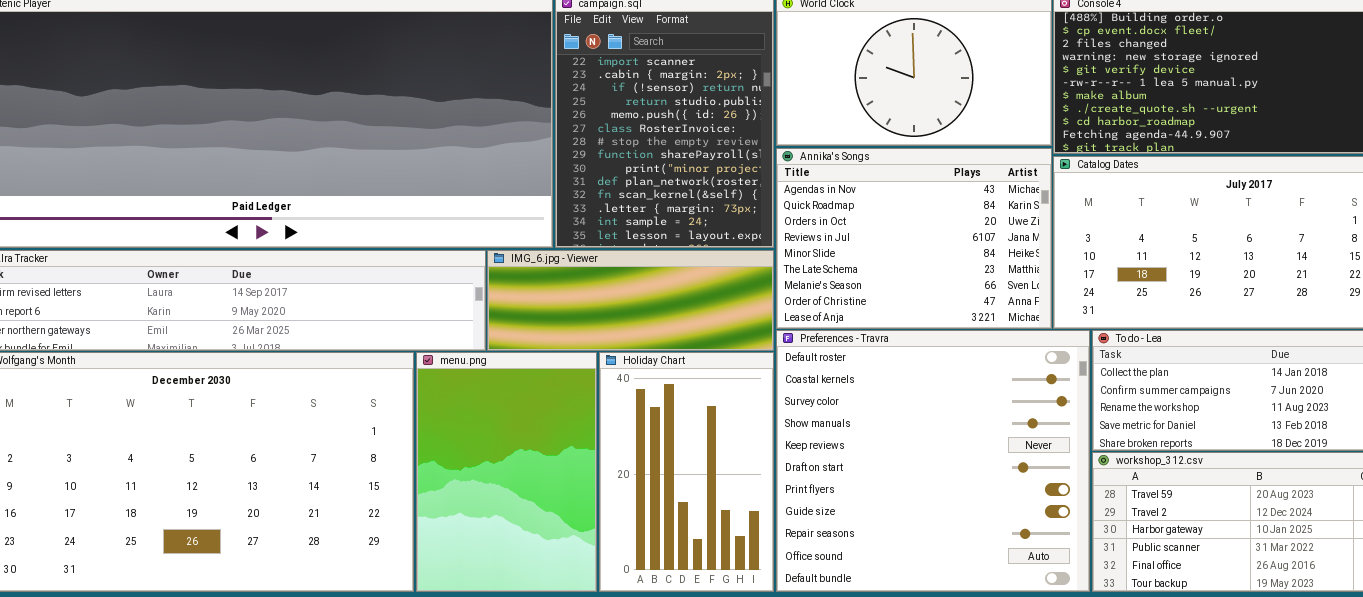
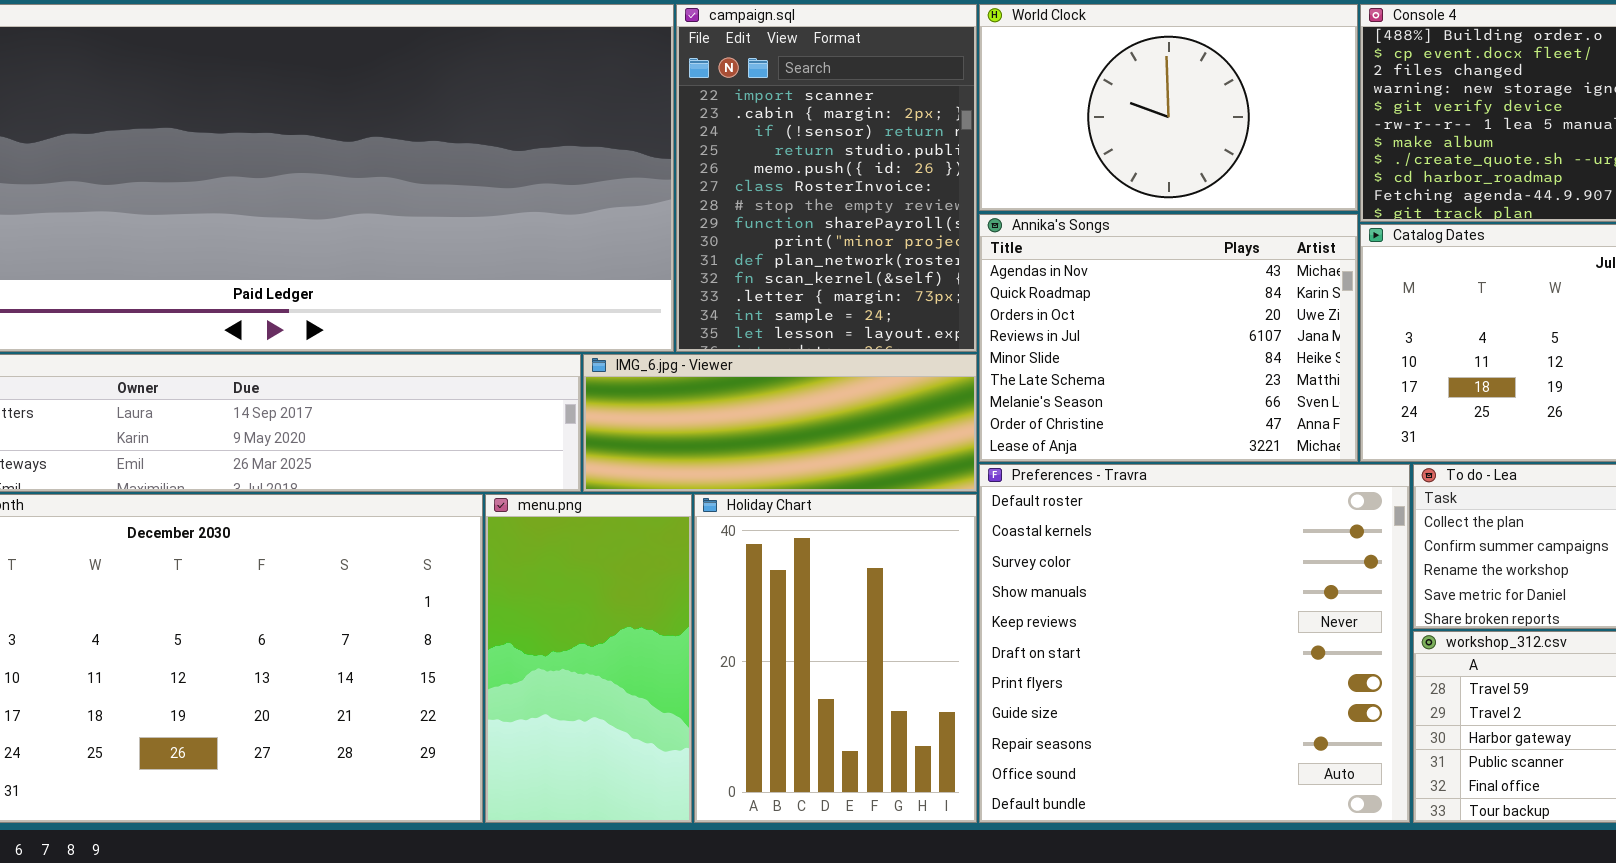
menu.png: [416,352,597,592] -> [485,494,692,823], resized
Holiday Chart: [599,352,774,592] -> [694,494,977,823], resized

